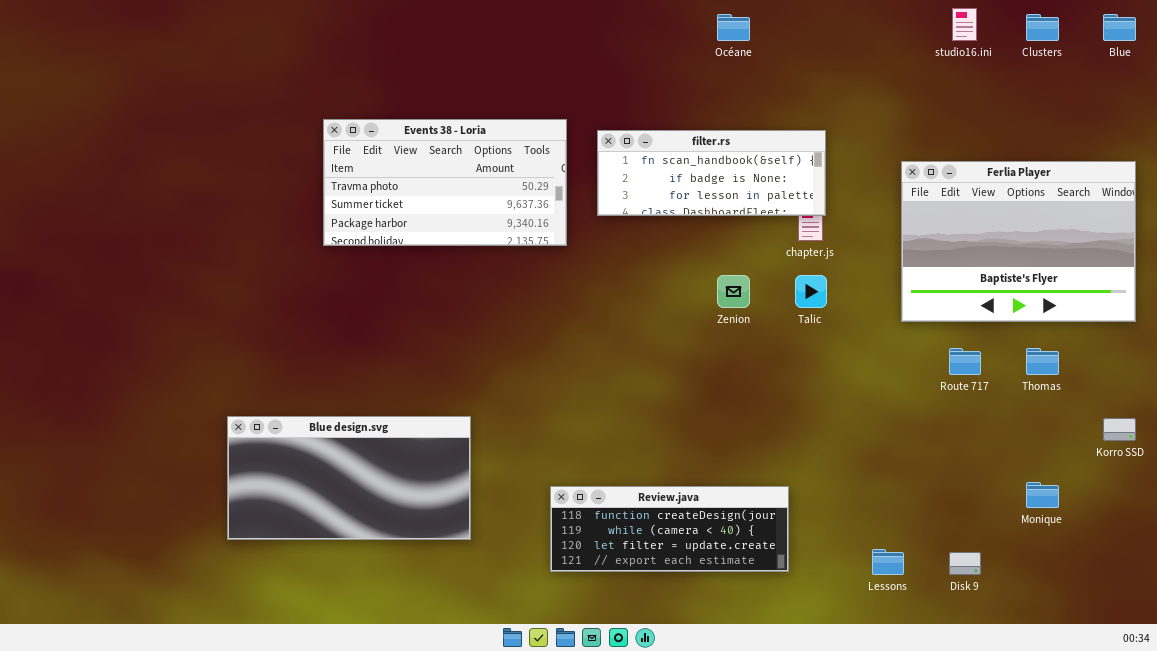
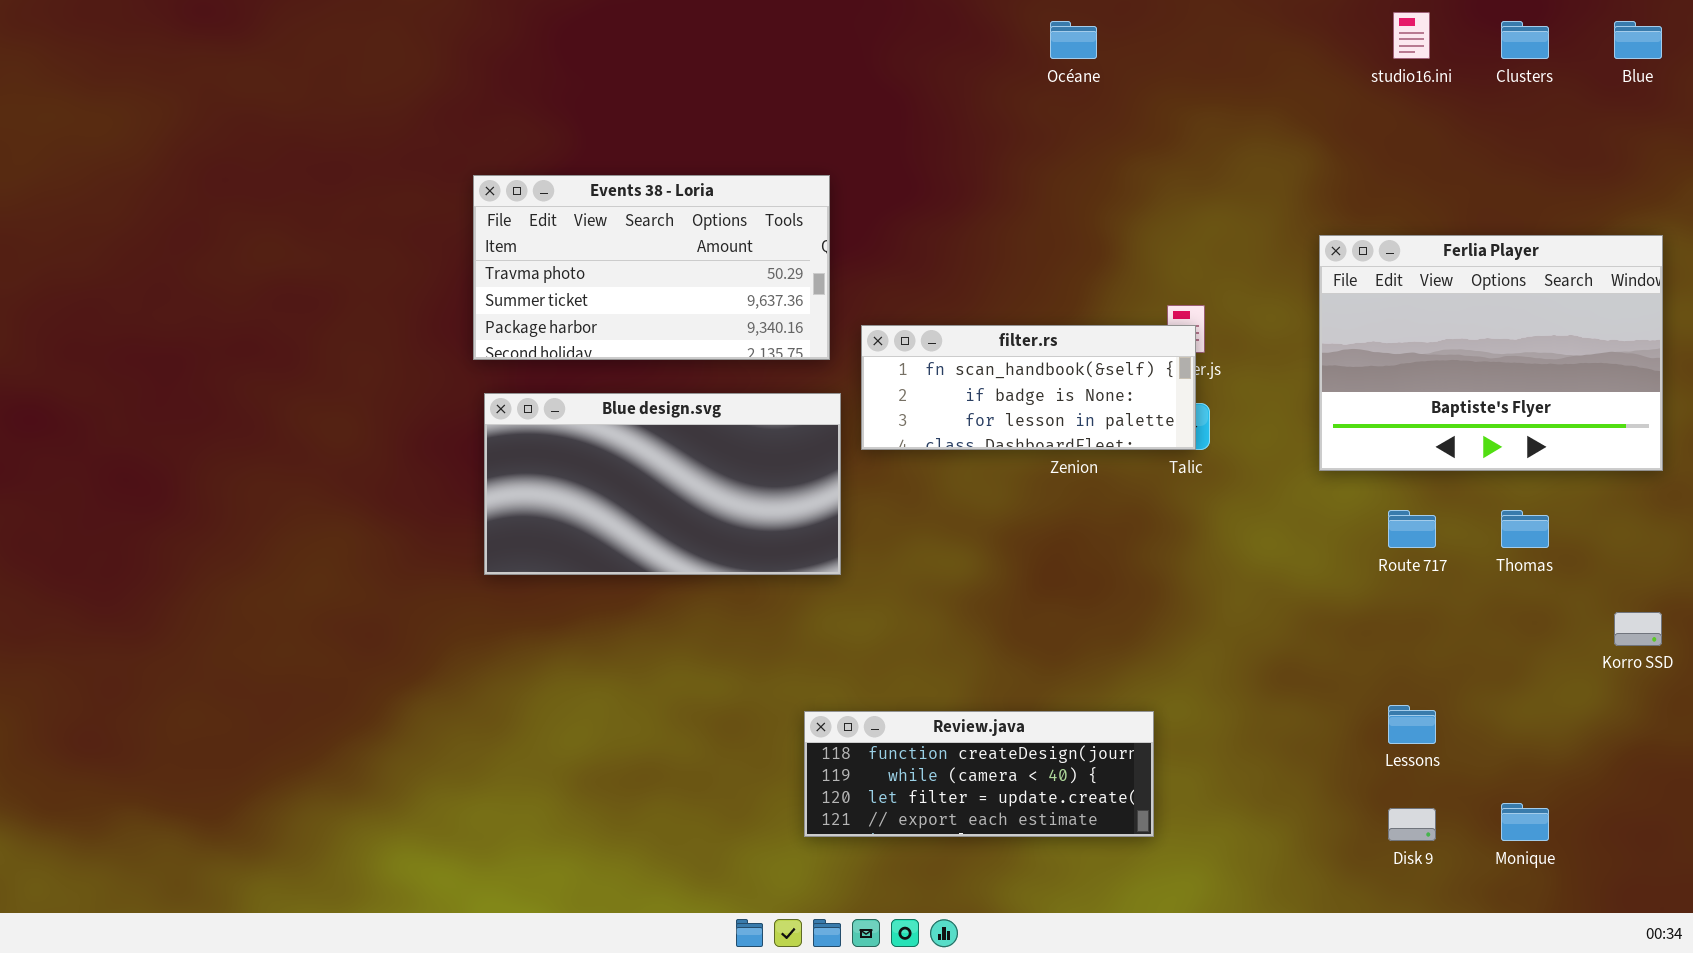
filter.rs: [597,130,826,216] -> [861,325,1196,450], moved
Blue design.svg: [227,416,471,540] -> [484,393,841,575], moved
Monique: [1026,482,1059,508] -> [1501,803,1549,841], moved
Lessons: [872,549,904,575] -> [1388,705,1436,744], moved

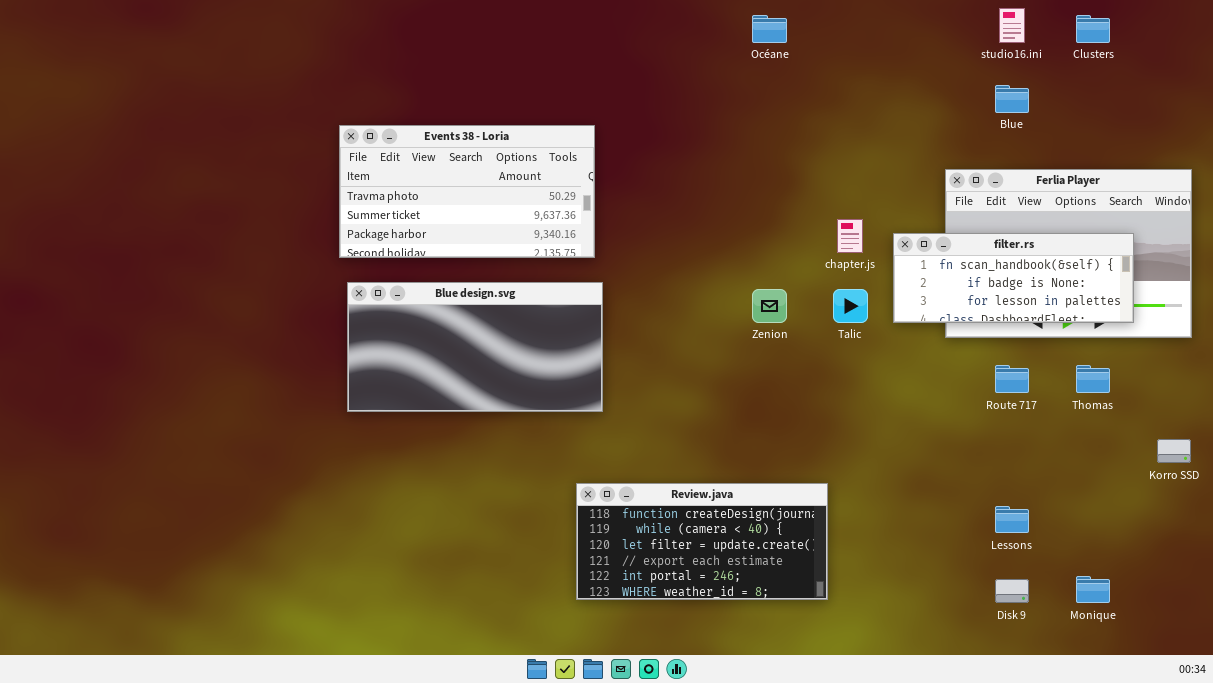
Blue: [1614,21,1662,59] -> [995,85,1029,113], moved
filter.rs: [861,325,1196,450] -> [893,233,1134,323], moved
Review.java: [804,711,1154,837] -> [576,483,828,600], resized

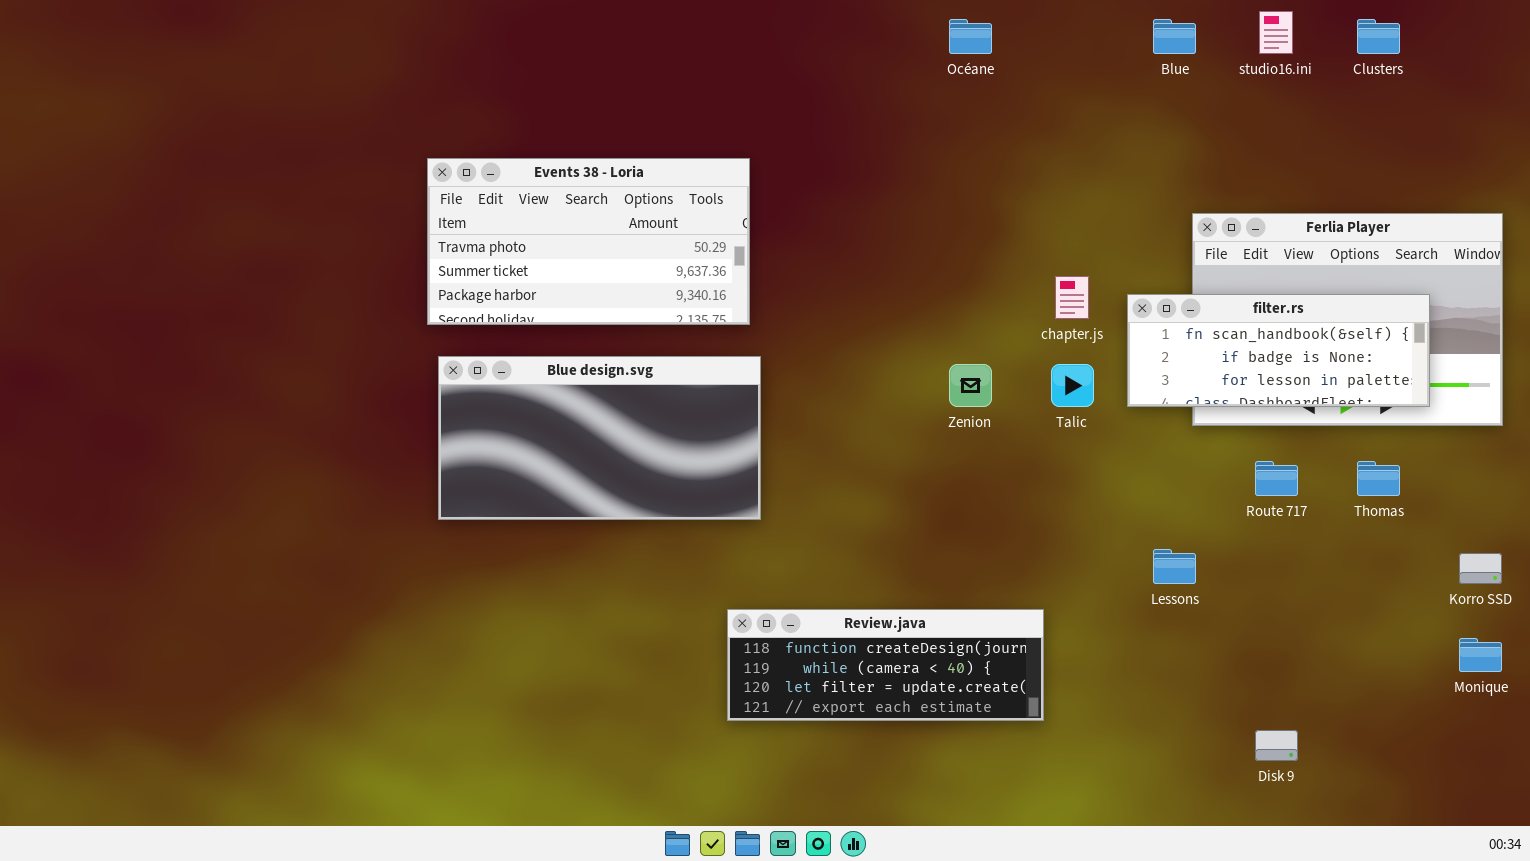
Blue: [995,85,1029,113] -> [1153,19,1196,54], moved
Review.java: [576,483,828,600] -> [727,609,1044,721], resized
Lessons: [995,506,1029,533] -> [1153,549,1196,584], moved
Monique: [1076,576,1110,603] -> [1459,638,1502,672], moved

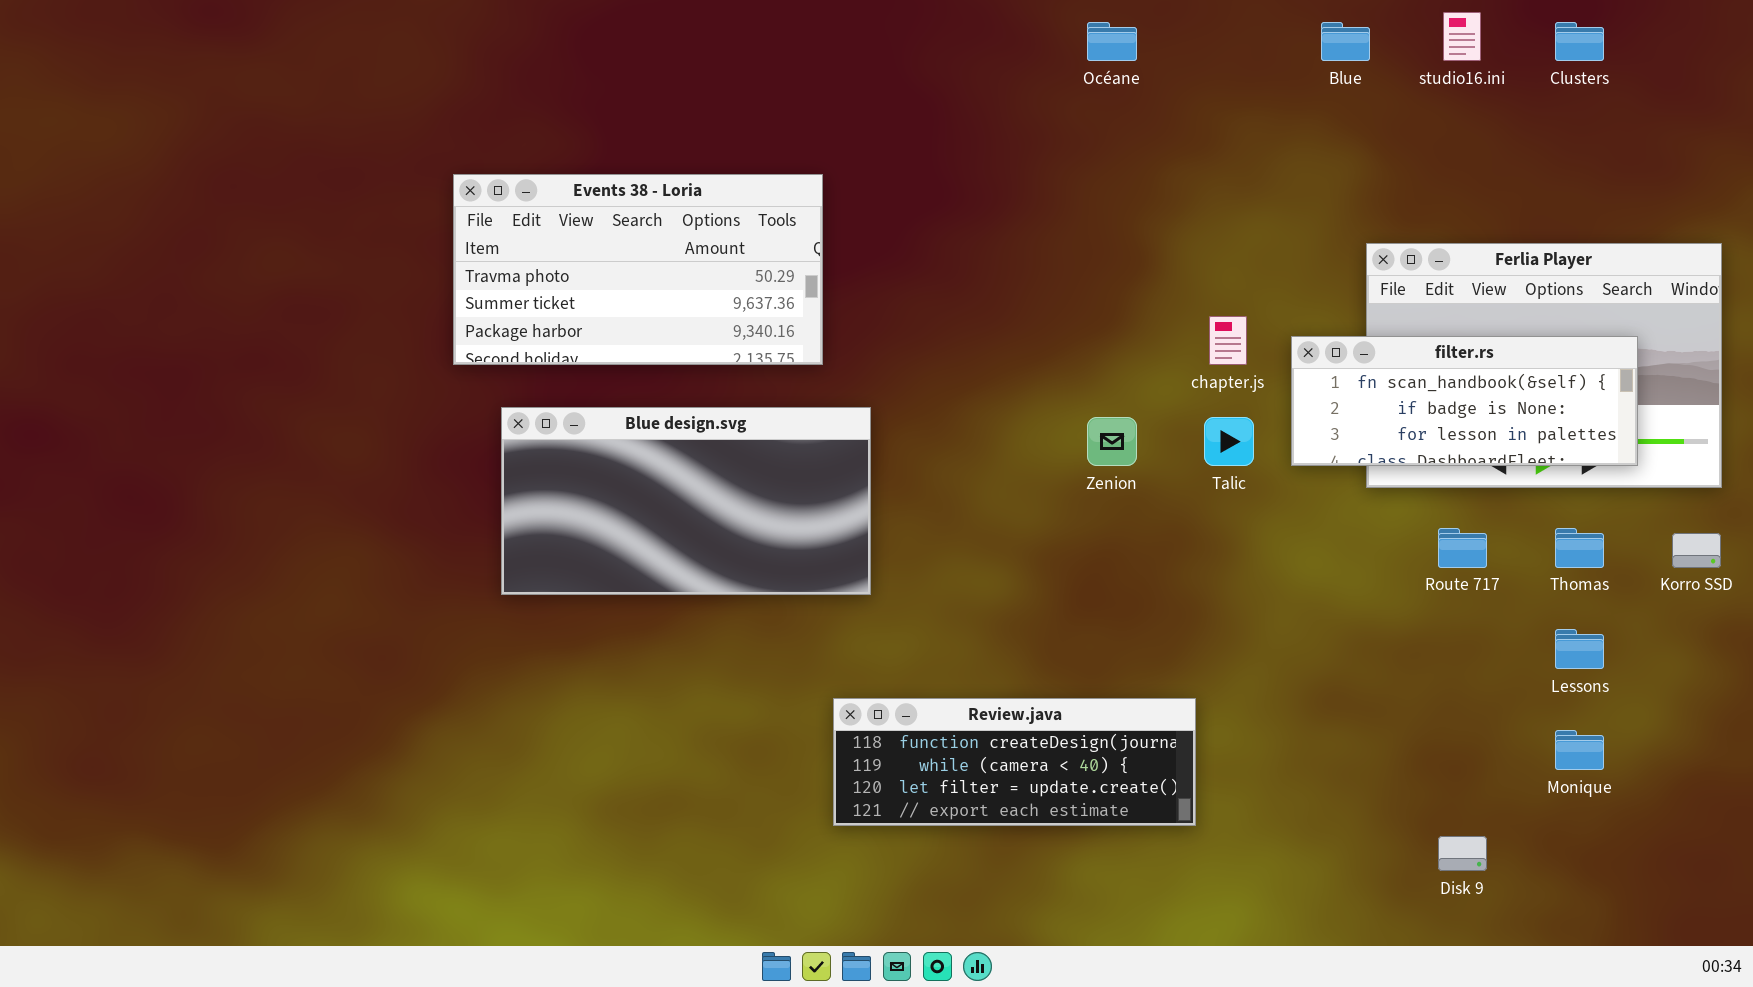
Events 38 - Loria: [427,158,750,325] -> [453,174,823,365], moved
Lessons: [1153,549,1196,584] -> [1555,629,1604,669], moved
Korro SSD: [1459,553,1502,584] -> [1672,533,1721,568], moved
Monique: [1459,638,1502,672] -> [1555,730,1604,770], moved

